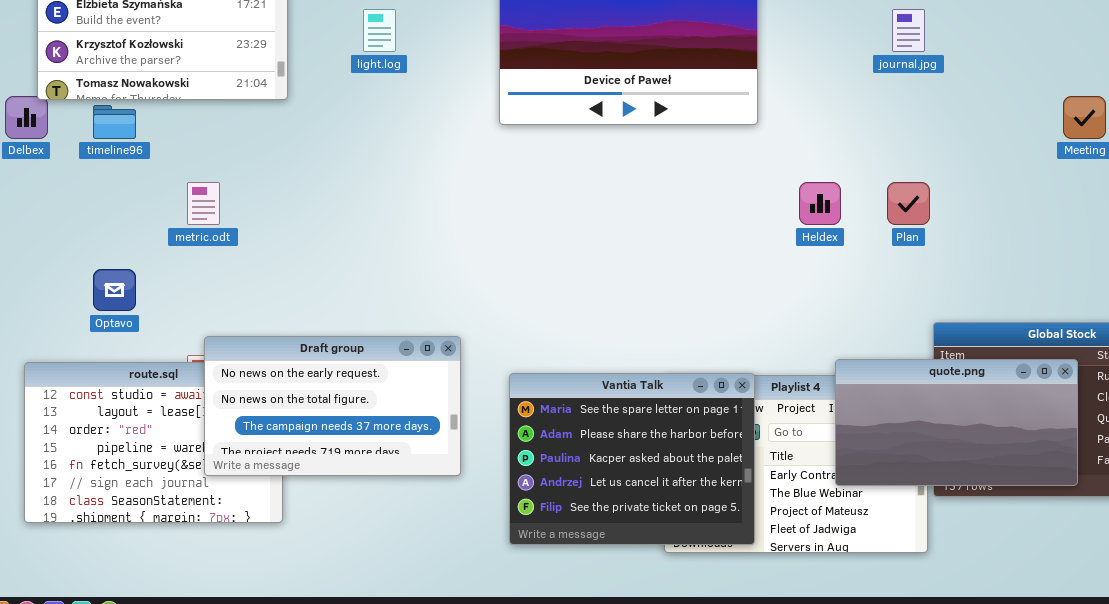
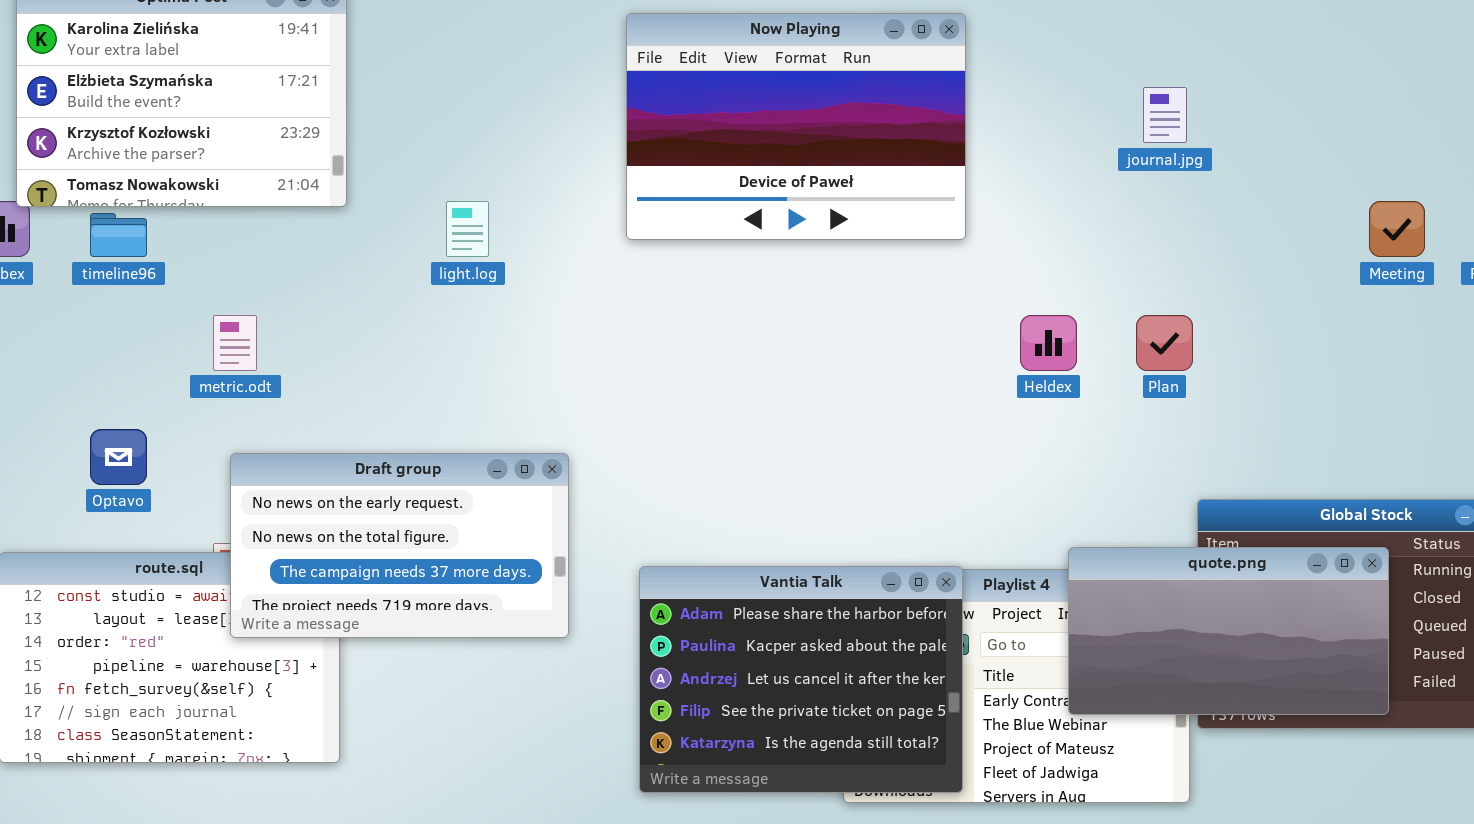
light.log: [363,9,396,52] -> [446,201,489,257], moved
Draft group: [204,336,461,476] -> [230,453,569,638], moved
Vantia Talk: [509,373,755,545] -> [639,566,963,793], scrolled down 1 row

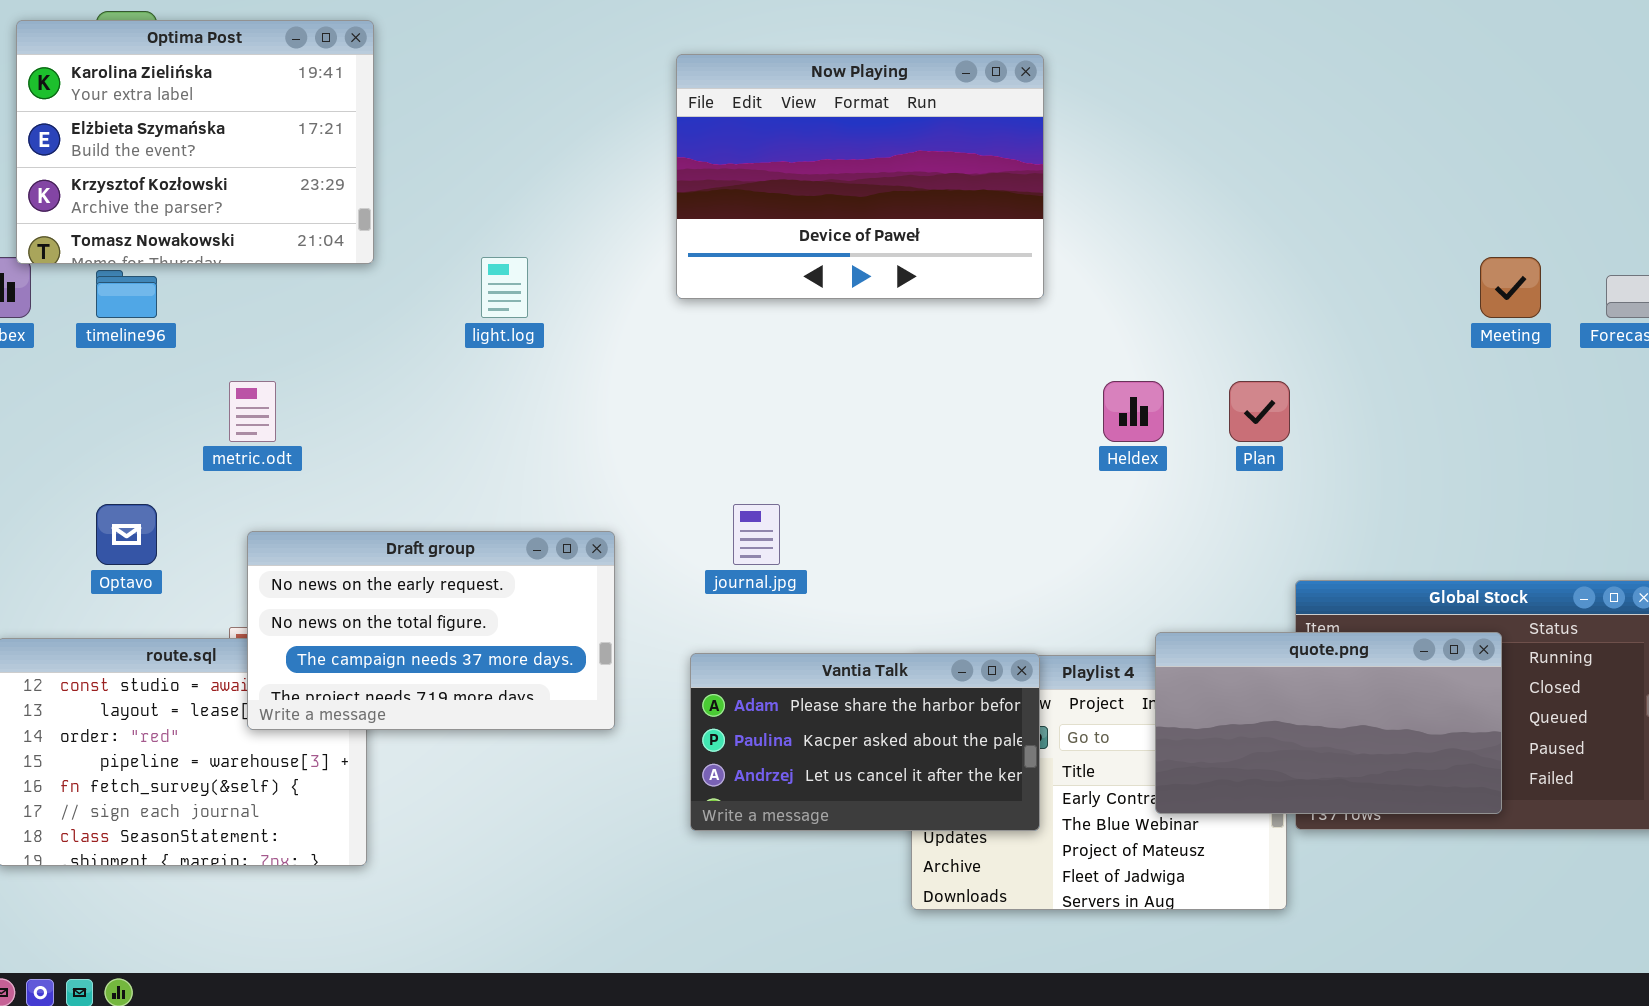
journal.jpg: [1143,87,1187,143] -> [733,504,780,565], moved
Vantia Talk: [639,566,963,793] -> [690,653,1040,831], resized

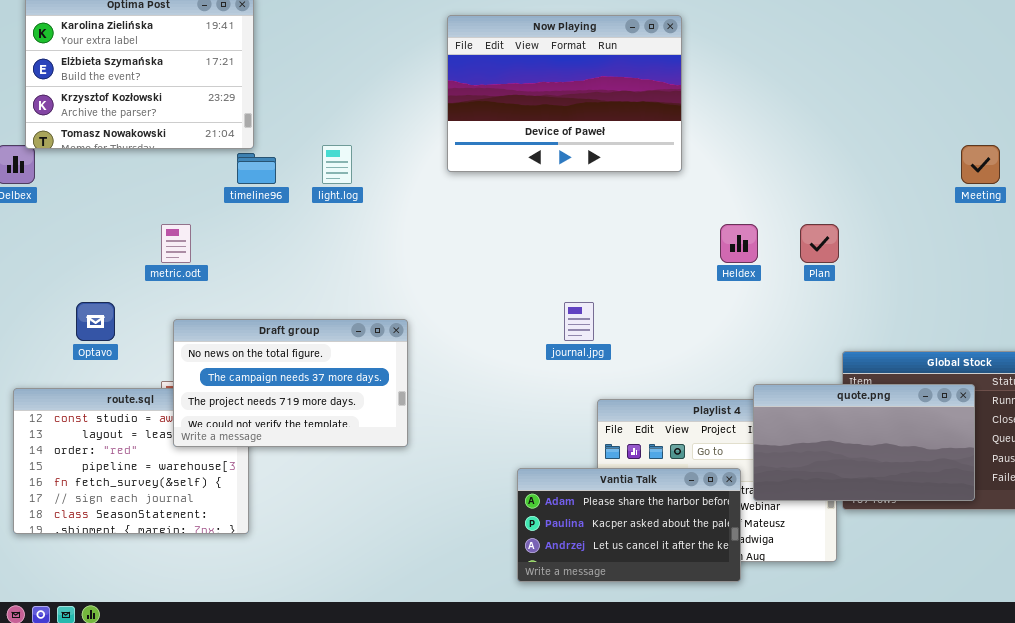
timeline96: [96,270,157,318] -> [237,153,276,184], moved
journal.jpg: [733,504,780,565] -> [564,302,594,341], moved
Draft group: [247,531,615,730] -> [173,319,408,447], scrolled down 1 row
Vantia Talk: [690,653,1040,831] -> [517,468,741,582], moved

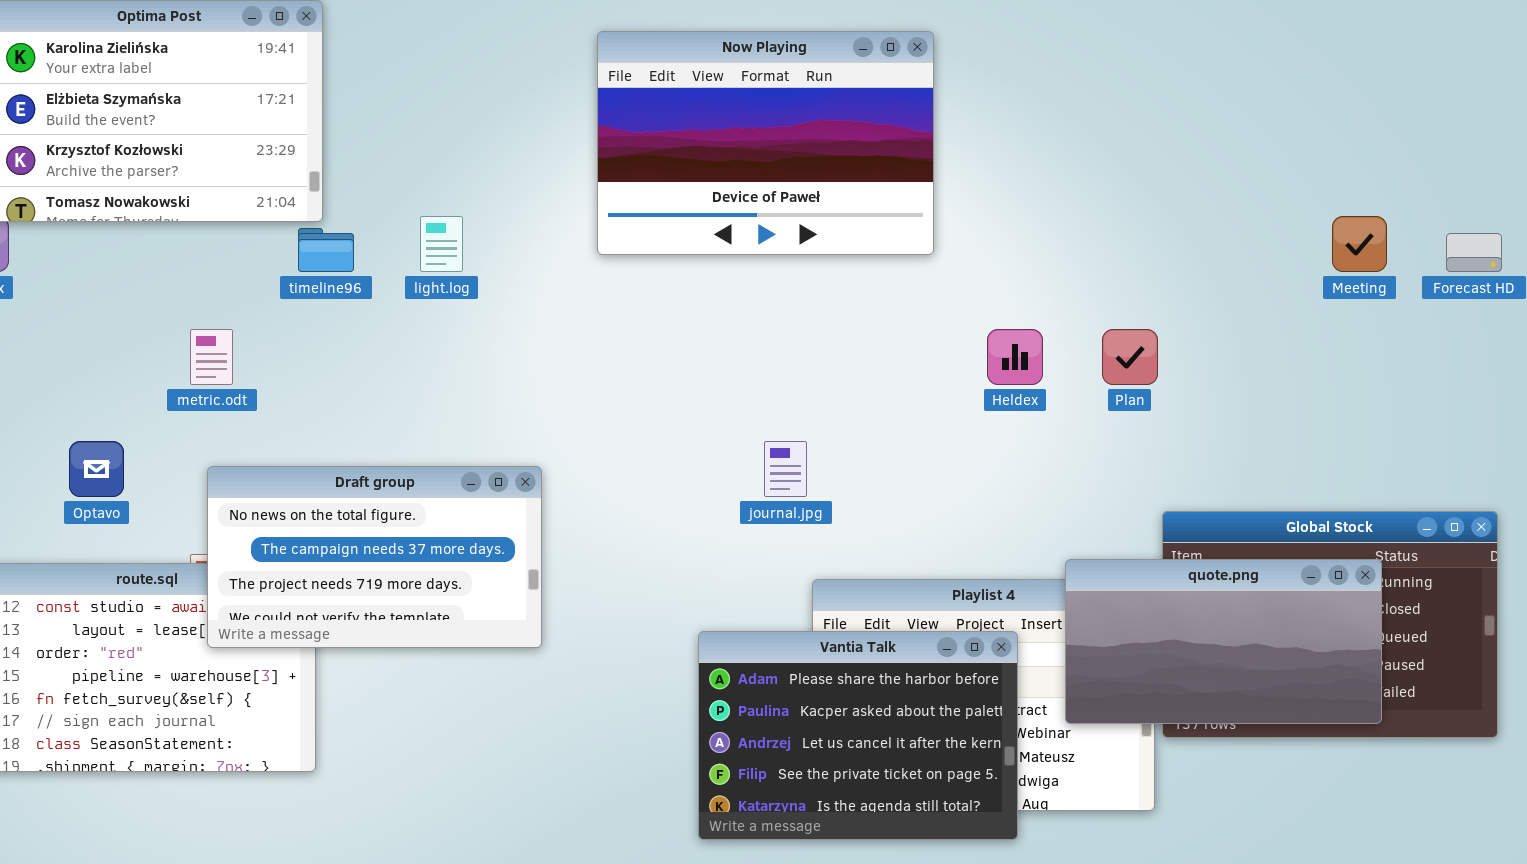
quote.png: [753,384,975,501] -> [1065,559,1382,724], moved
Vantia Talk: [517,468,741,582] -> [698,631,1018,840], resized

